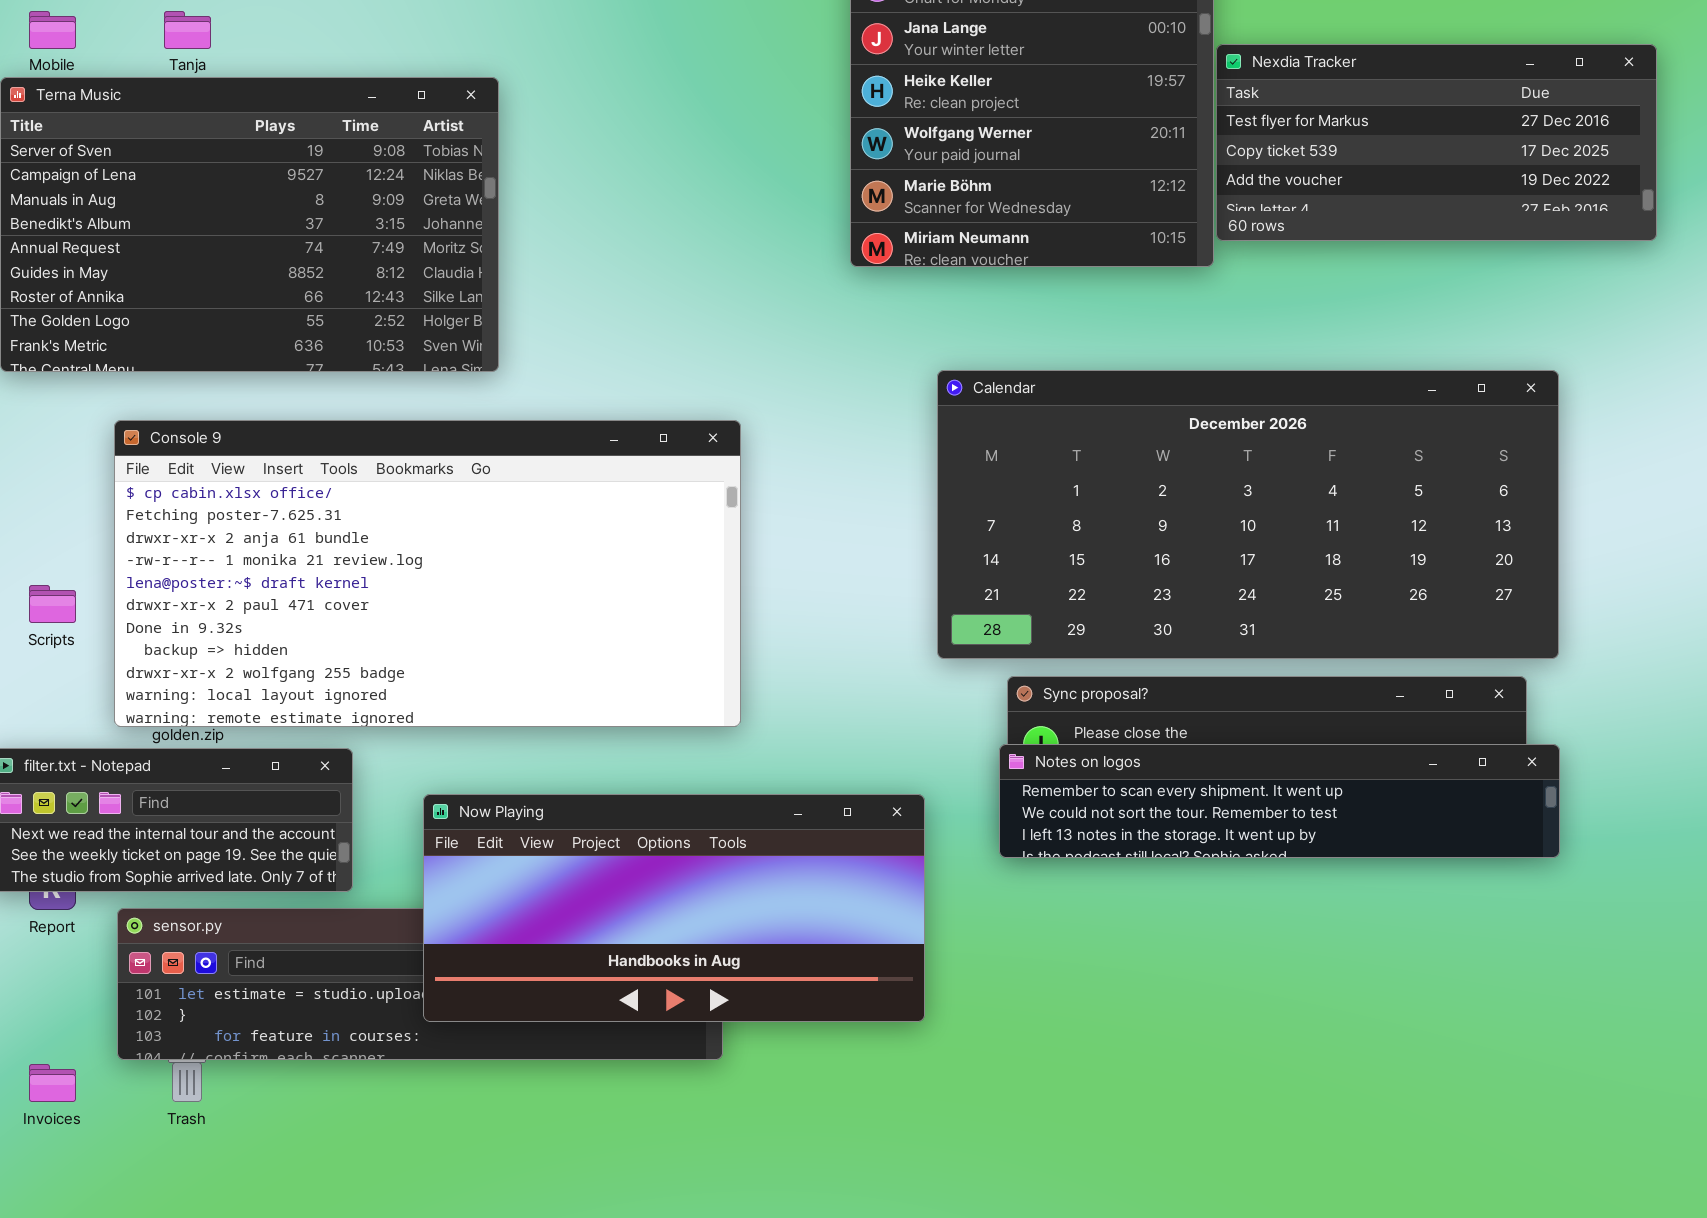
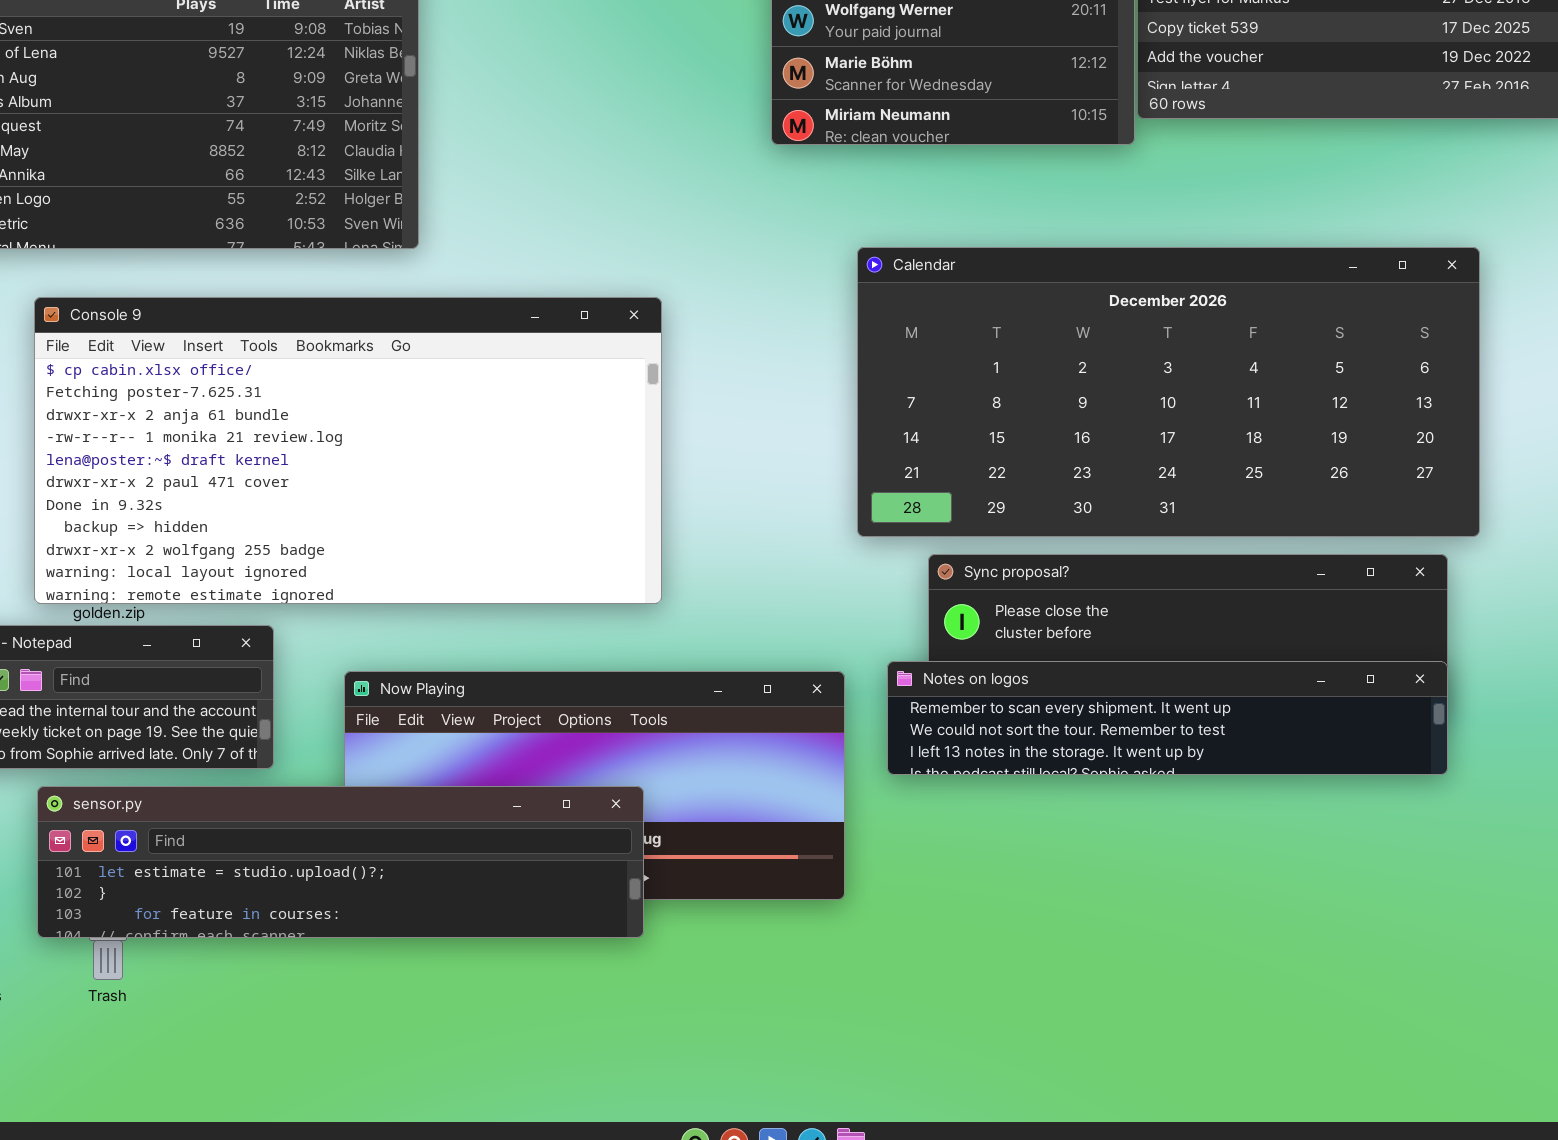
Notes on logos: [999,744,1560,858] -> [887,661,1448,775], moved
sensor.py: [117,908,723,1060] -> [37,786,644,938], raised

